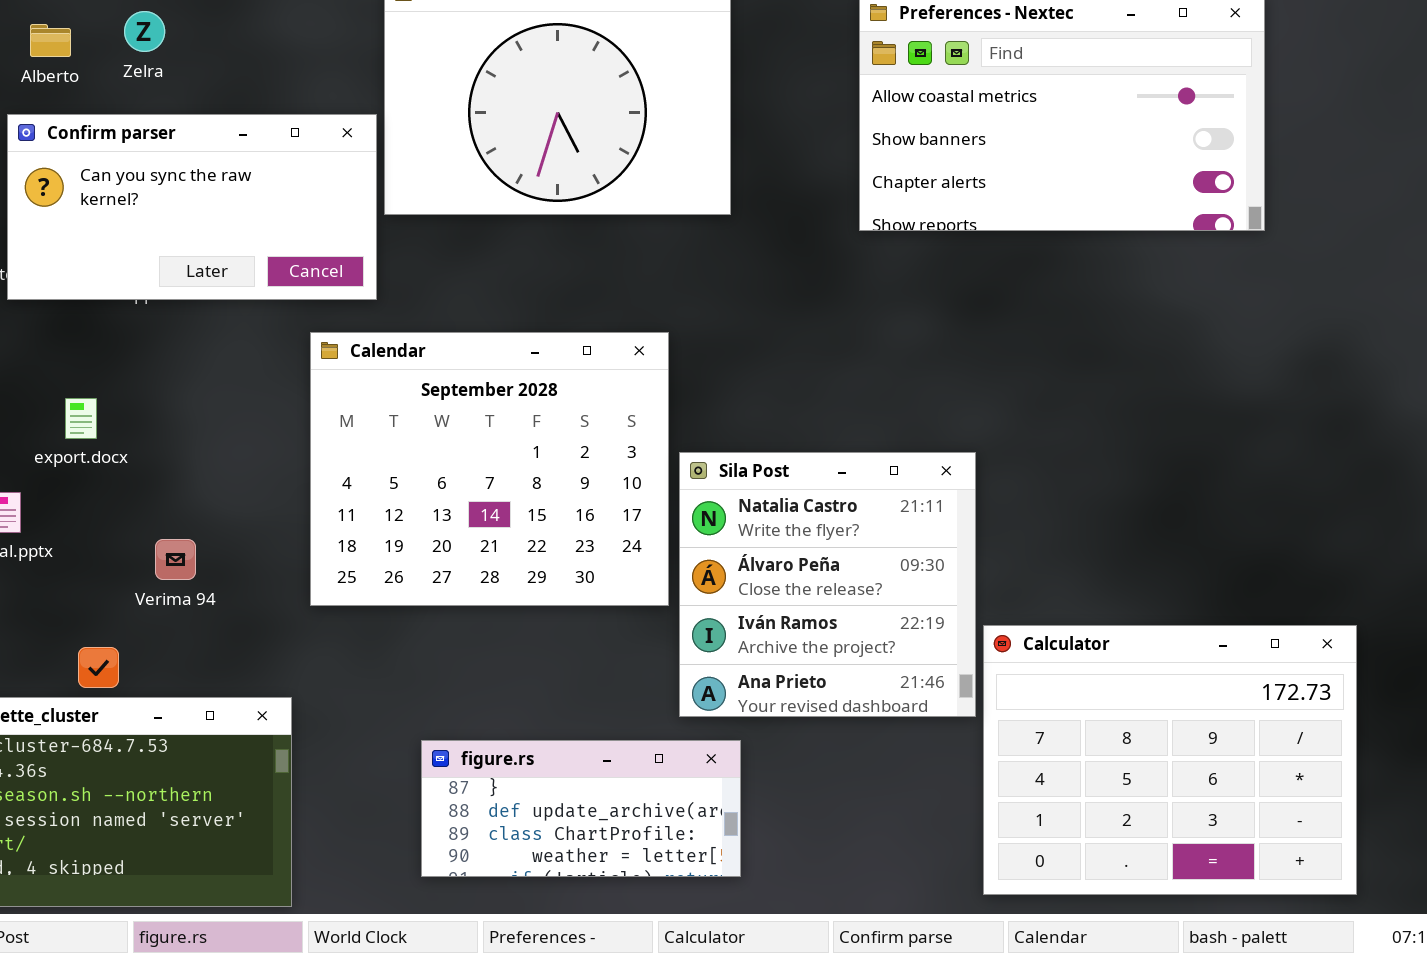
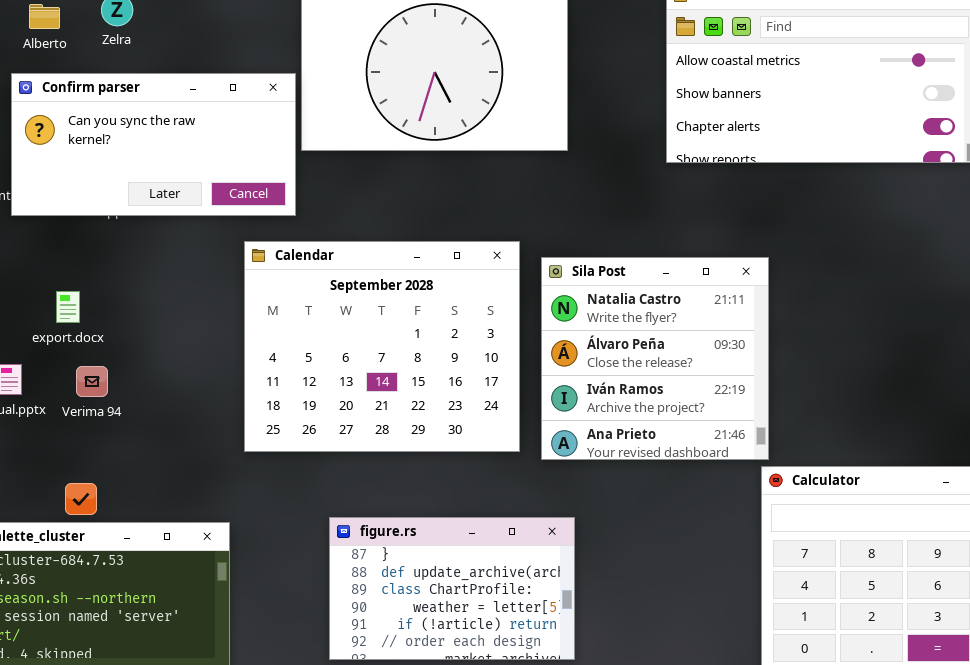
Sila Post: [679,452,976,717] -> [541,257,769,460], moved
Verima 94: [155,539,196,580] -> [76,366,108,397], moved
figure.rs: [421,740,741,877] -> [329,517,575,660], resized

